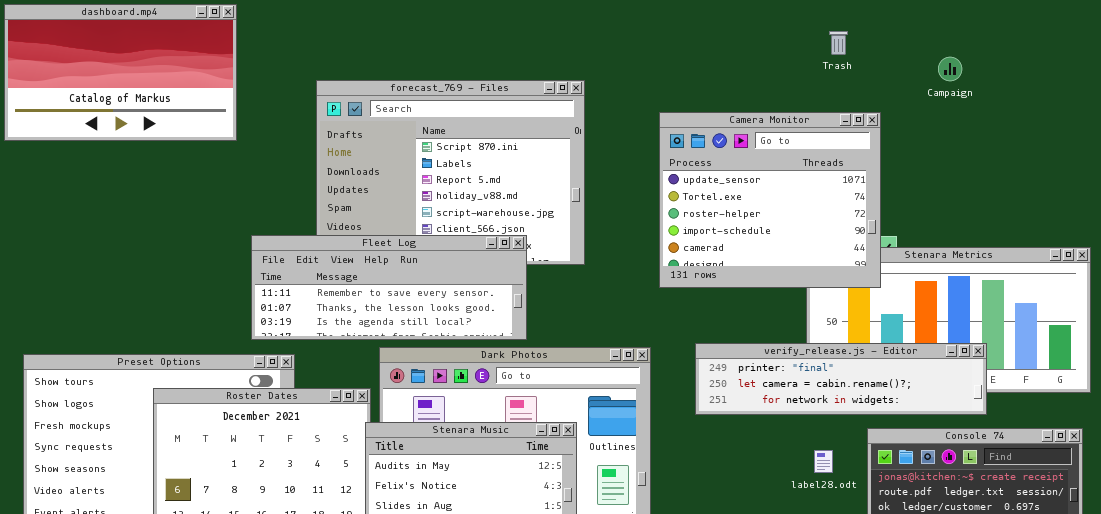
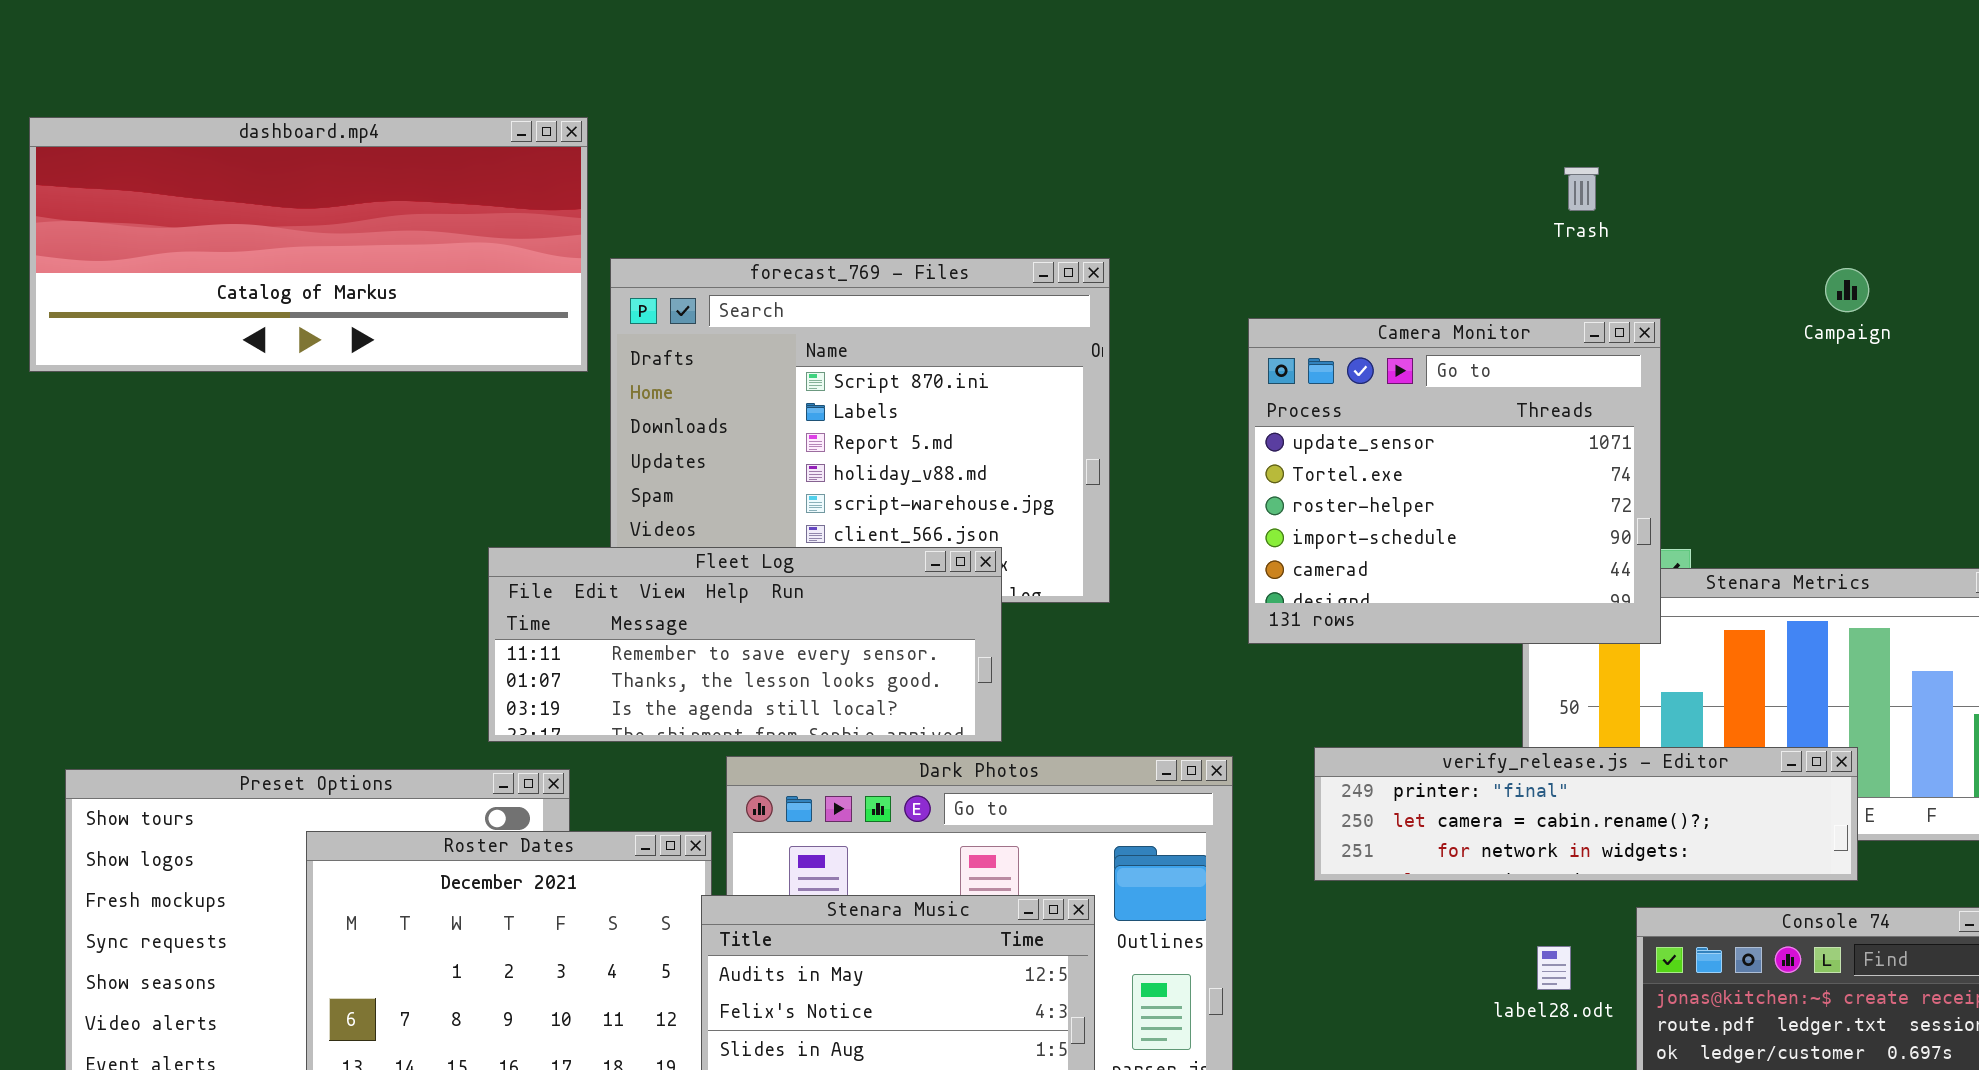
dashboard.mp4: [4,4,237,141] -> [29,117,588,372], resized
Campaign: [938,57,962,81] -> [1825,268,1869,312], moved

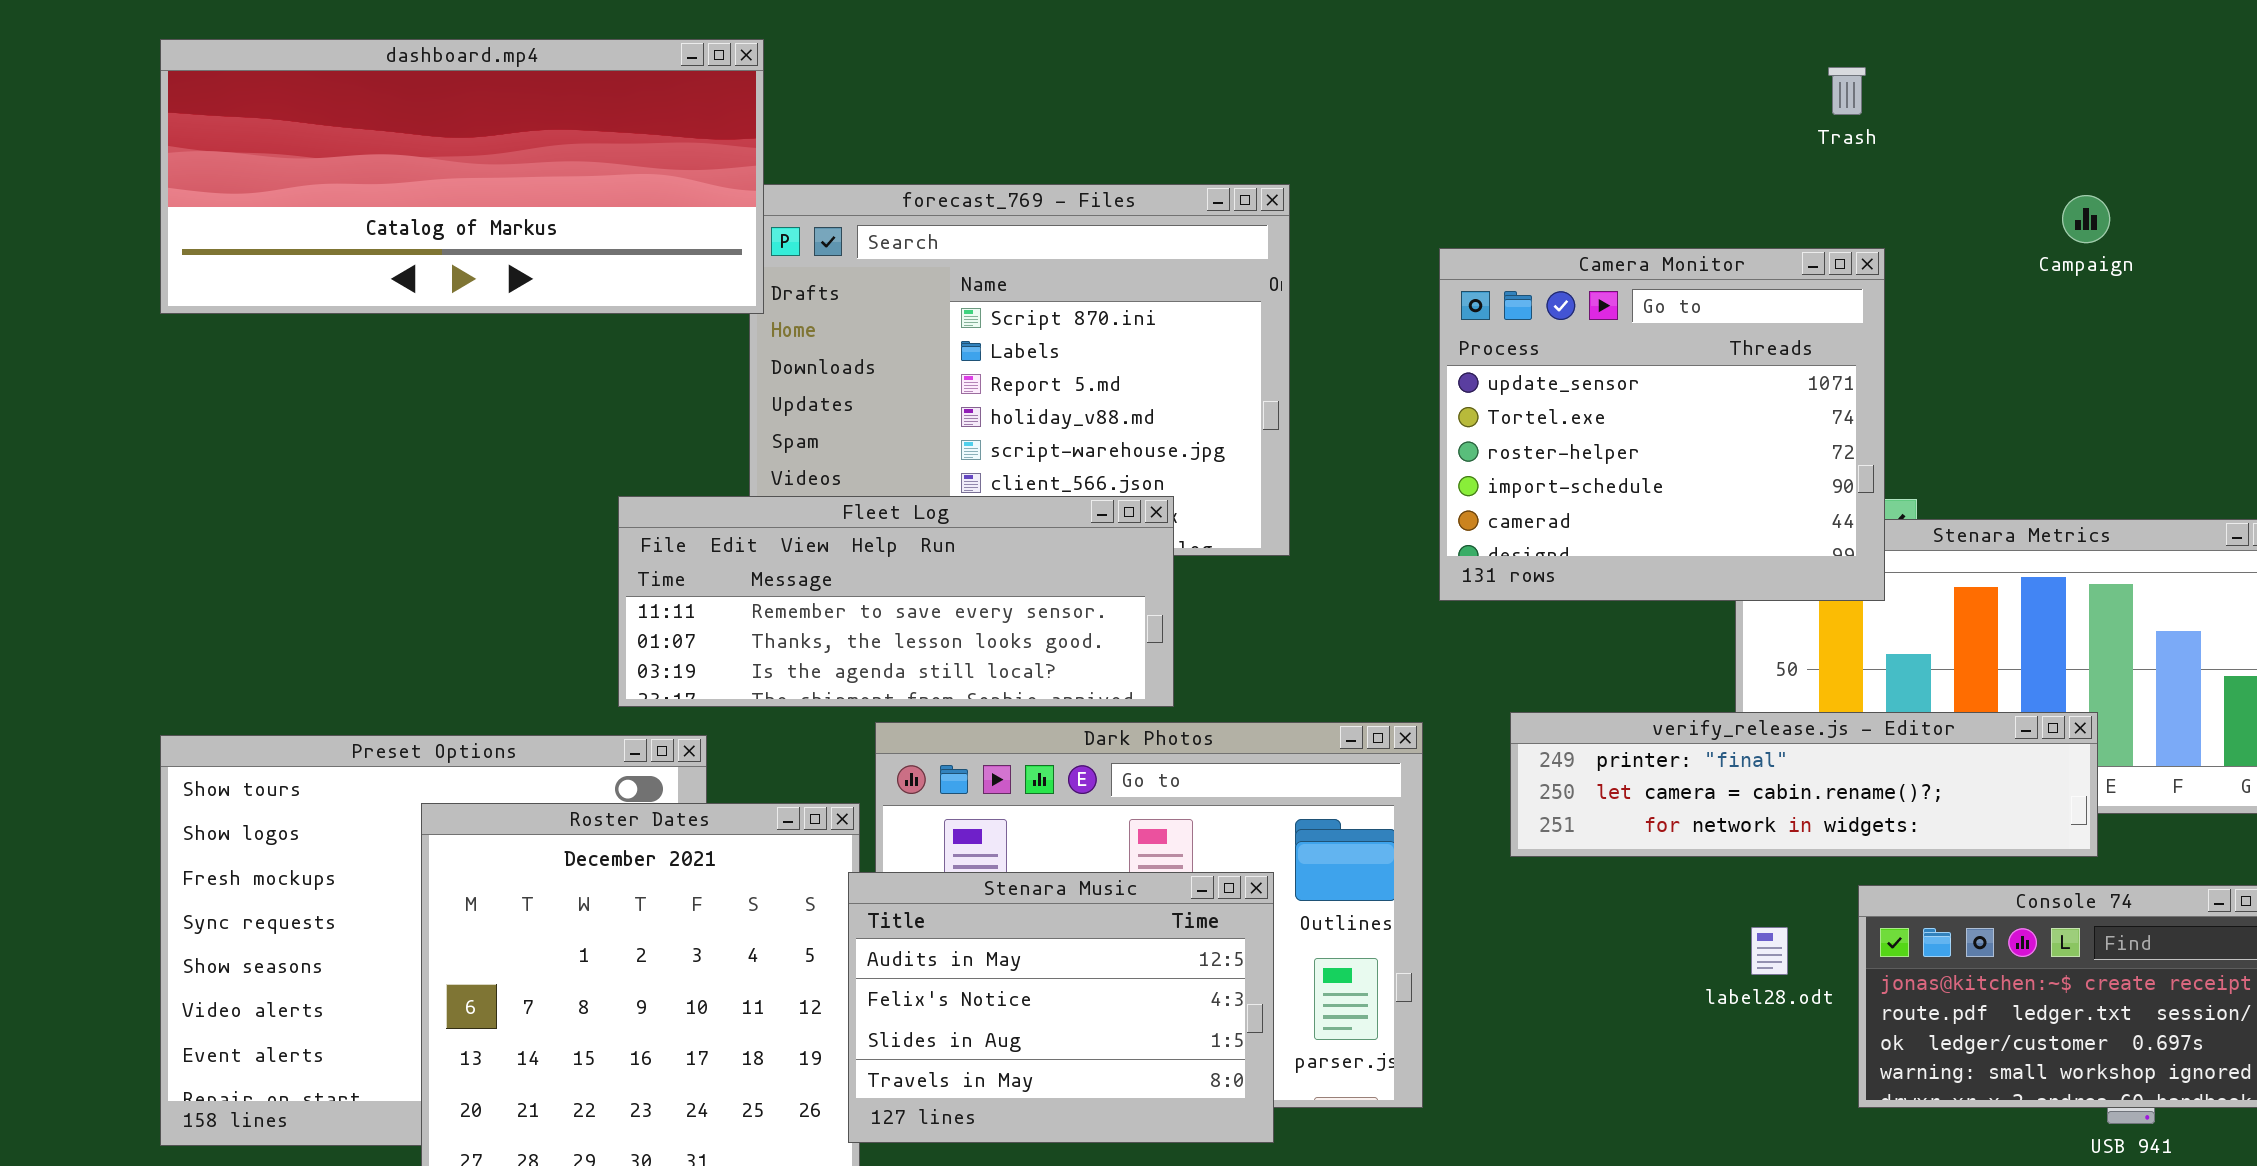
dashboard.mp4: [29,117,588,372] -> [160,39,764,314], moved
Trash: [1564,167,1599,211] -> [1828,67,1866,115], moved

